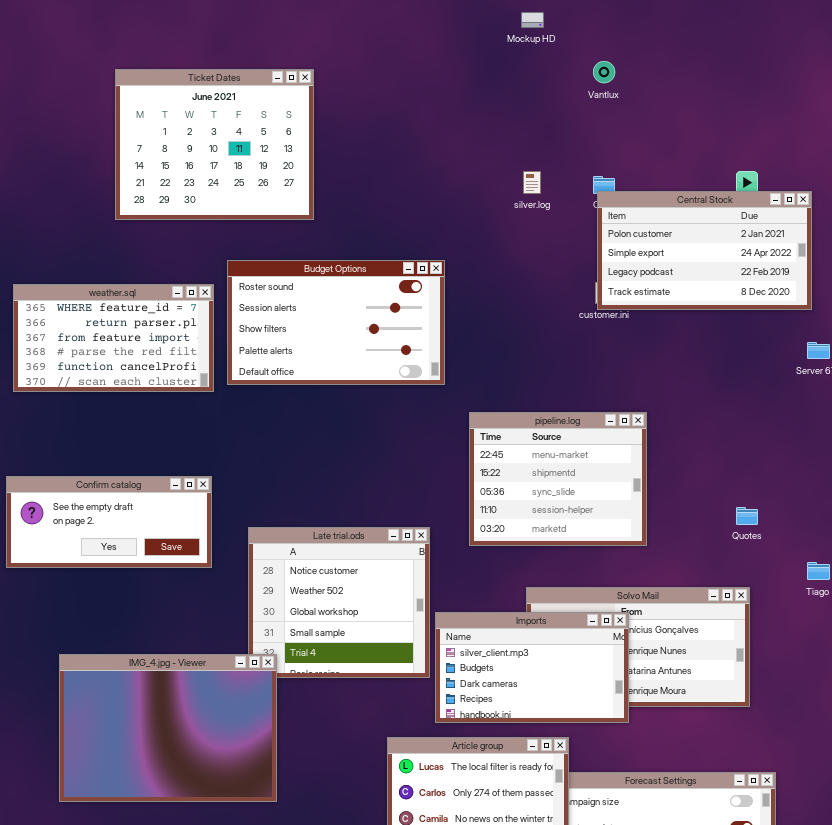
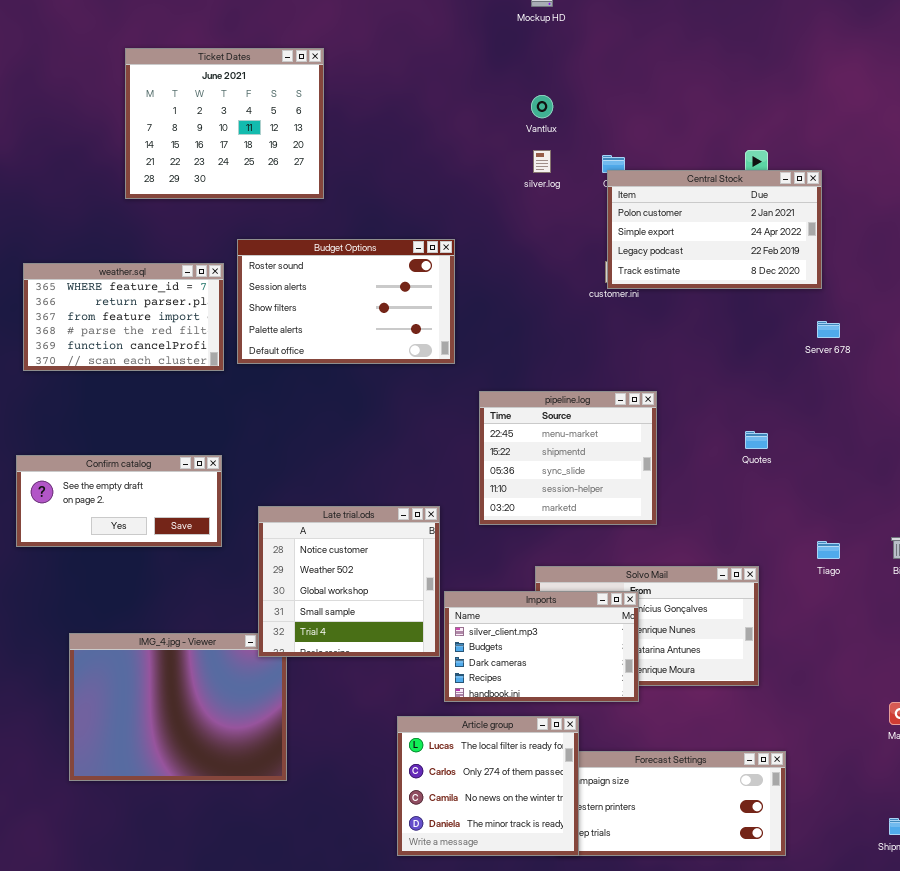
Vantlux: [593,61,615,83] -> [531,95,553,118], moved
Quotes: [736,507,758,525] -> [745,431,768,449], moved
Late trial.ods: [248,527,430,678] -> [258,506,440,657], raised

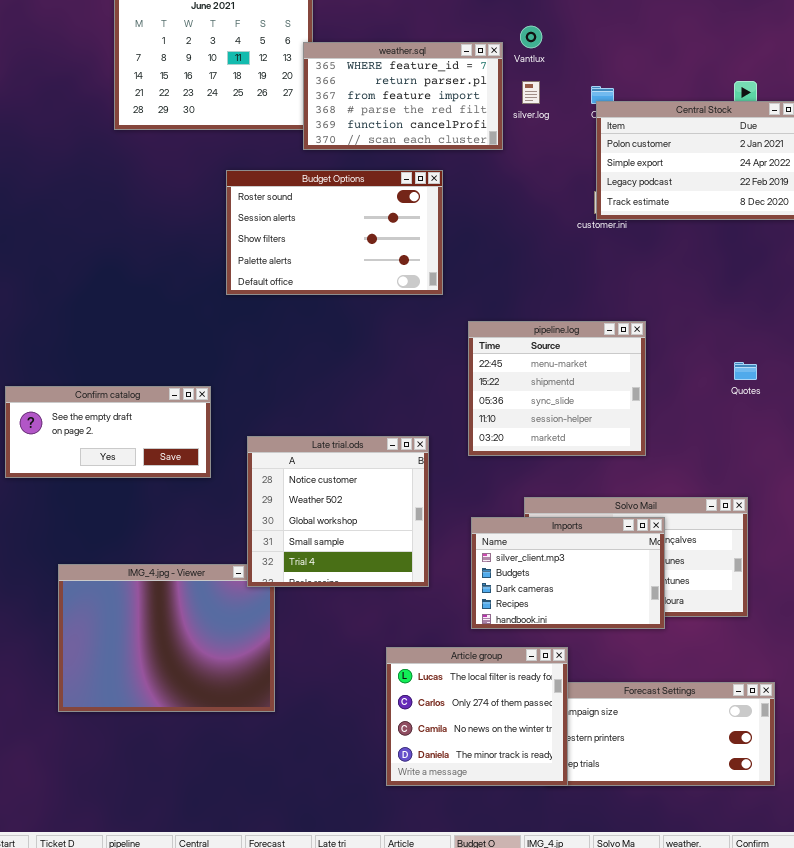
weather.sql: [23,263,224,371] -> [303,42,503,150], moved
Imports: [444,591,639,702] -> [471,517,665,629], moved

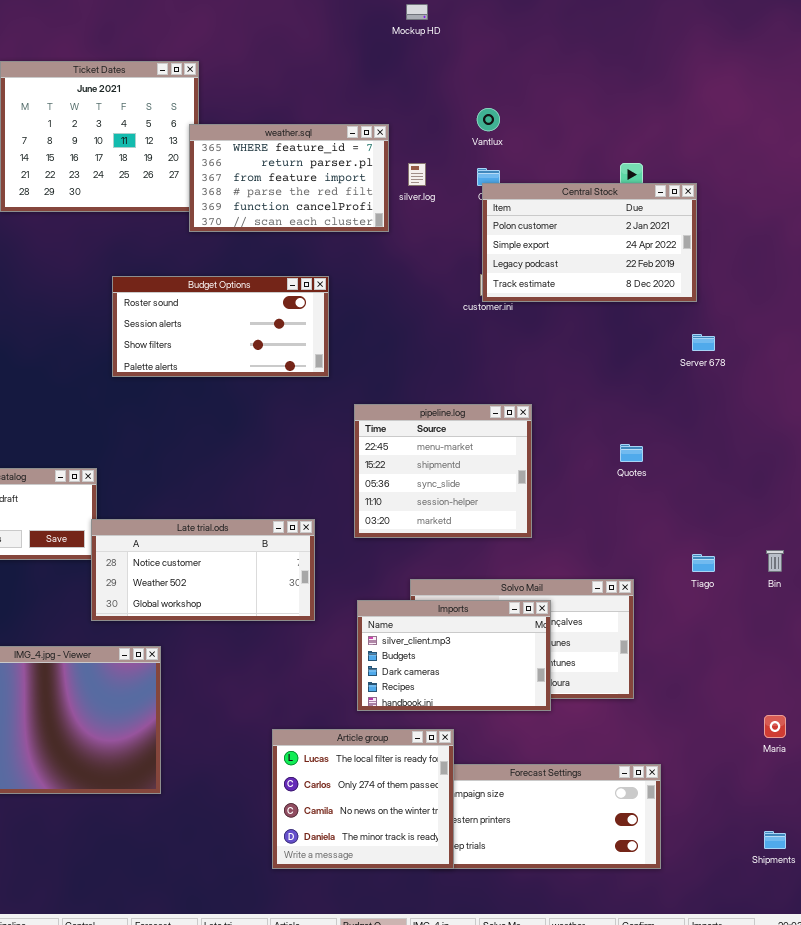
Vantlux: [520,26,542,48] -> [477,108,500,131], moved
Budget Options: [226,170,443,295] -> [112,276,329,377], resized
Late trial.ods: [247,436,429,587] -> [91,519,315,621], resized

